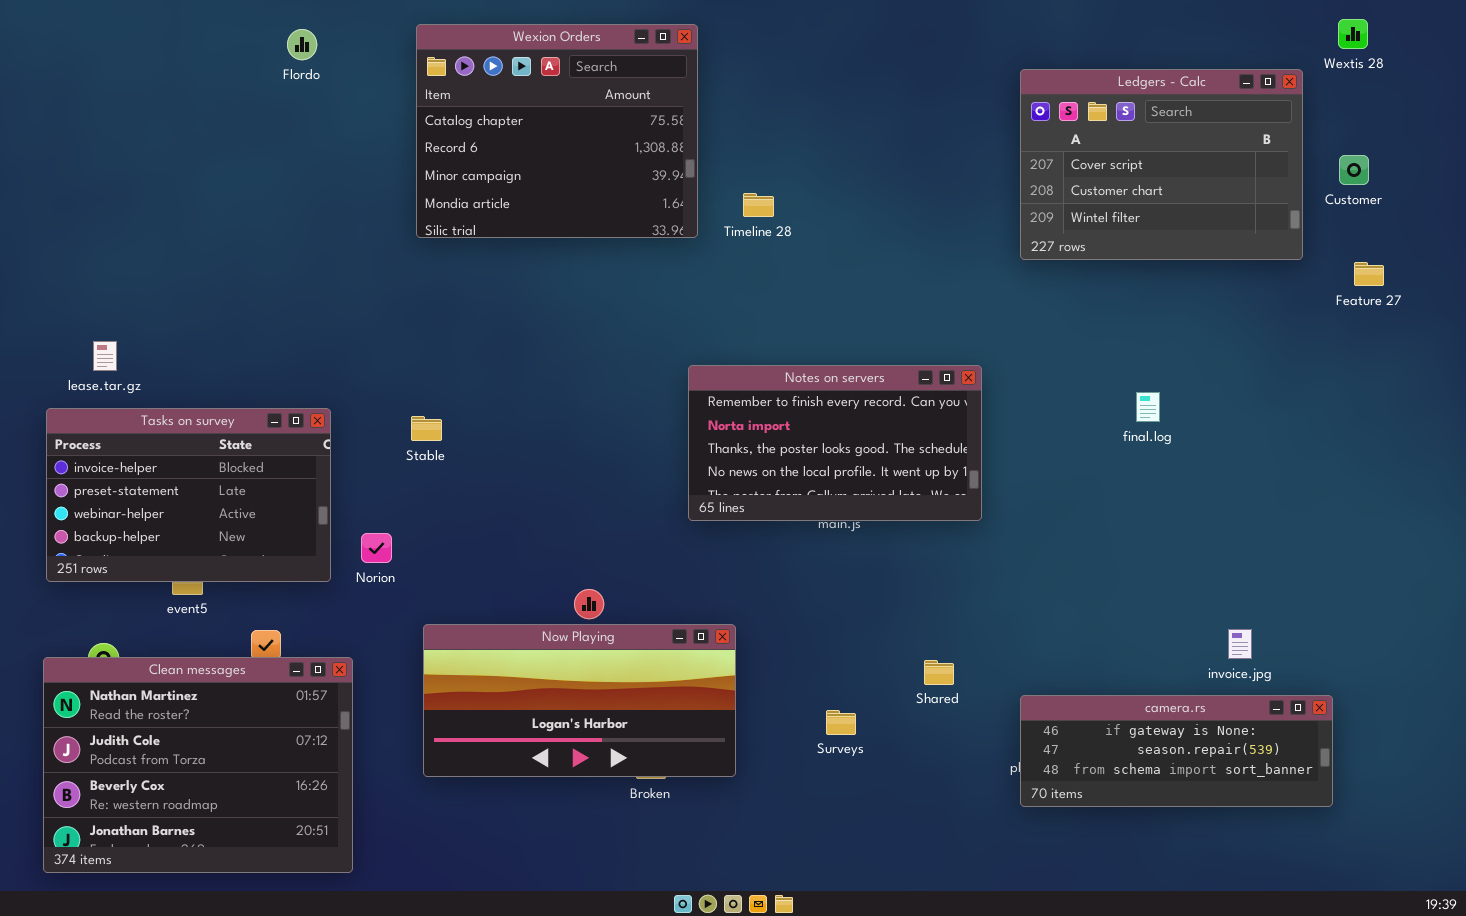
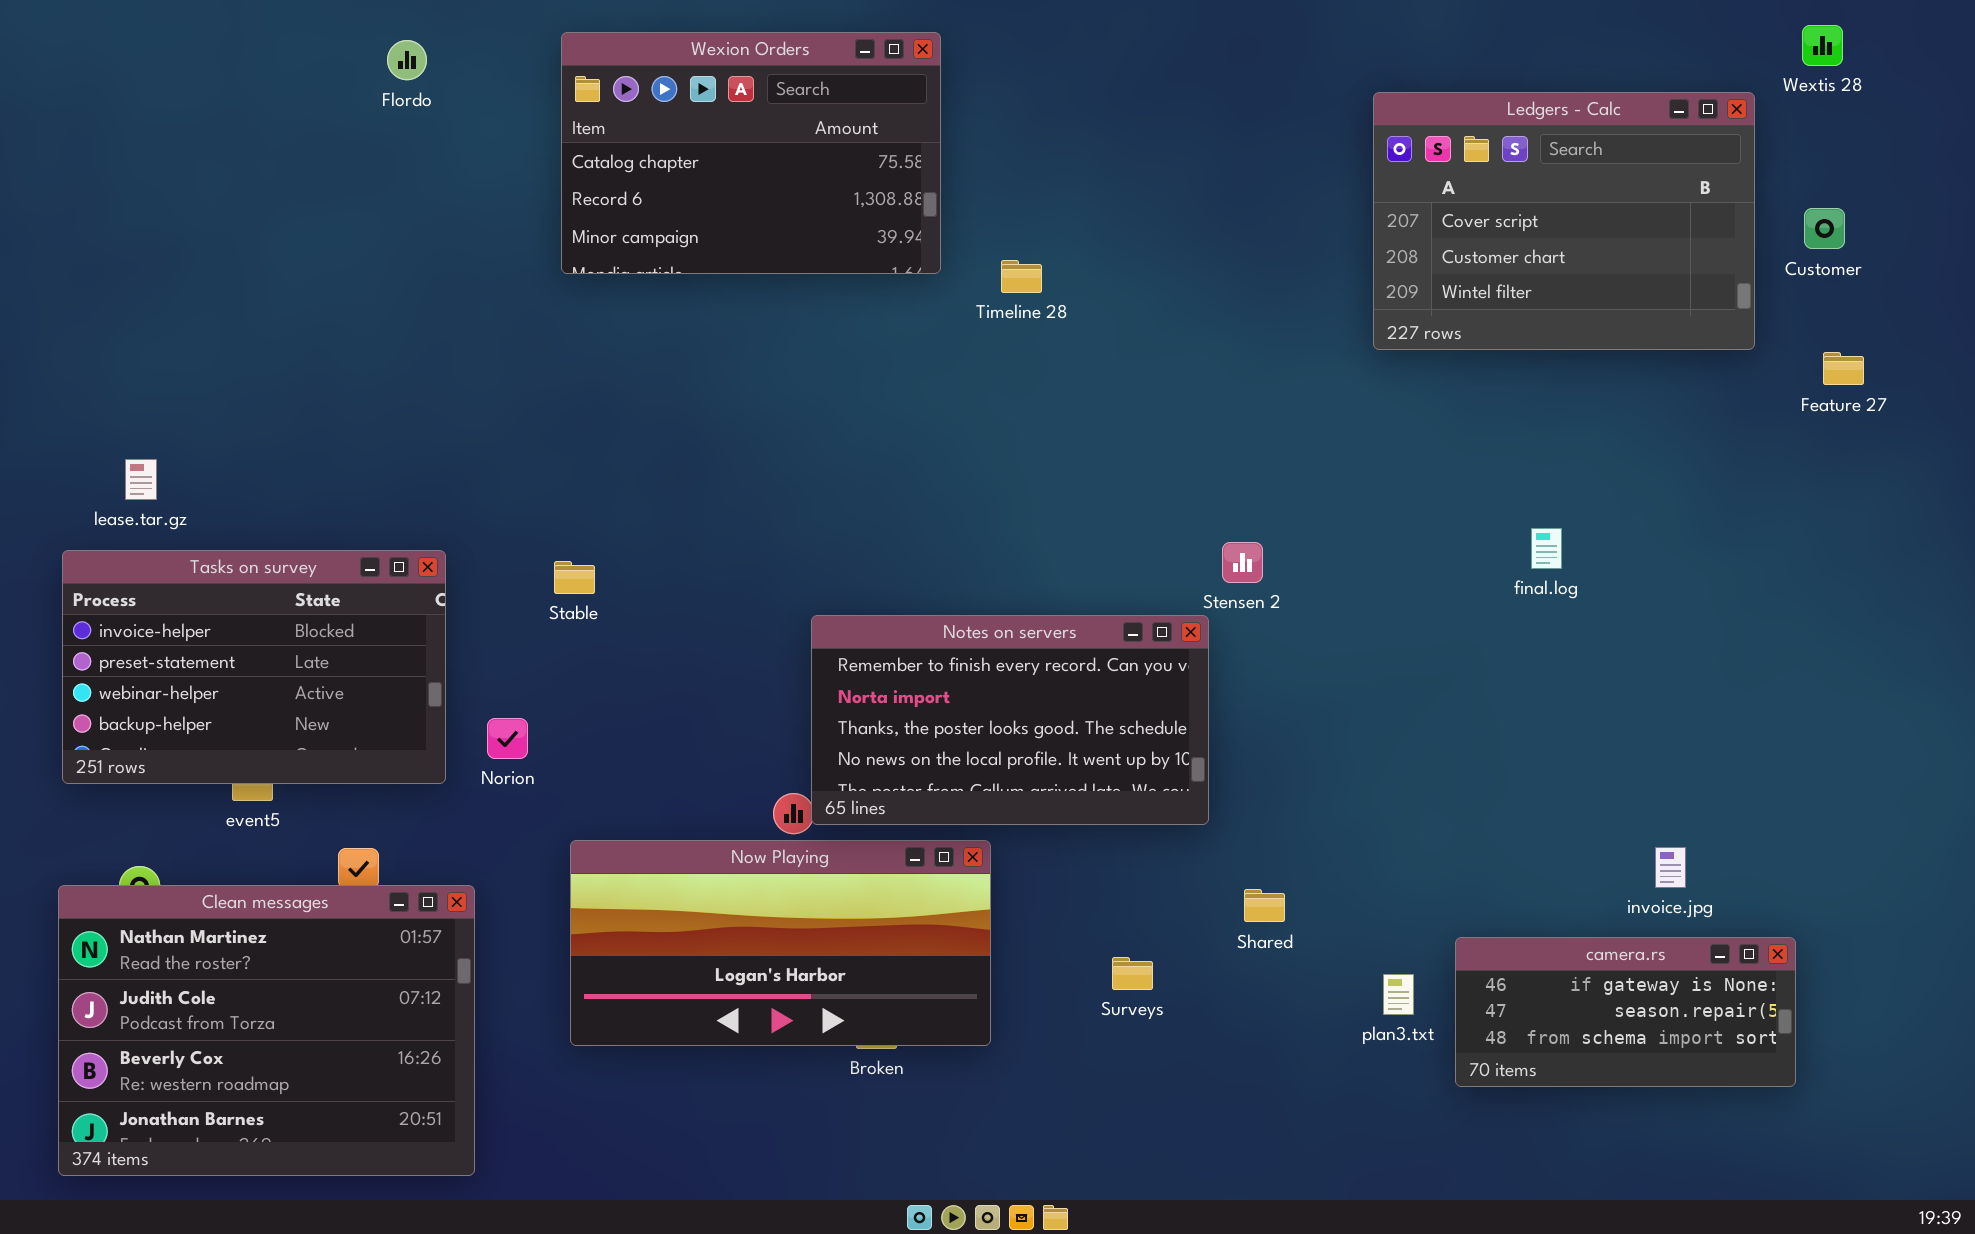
Wexion Orders: [416,24,698,238] -> [561,32,941,274], resized
Notes on servers: [688,365,982,521] -> [811,615,1209,825], moved
camera.rs: [1020,695,1333,807] -> [1455,937,1796,1087], resized

